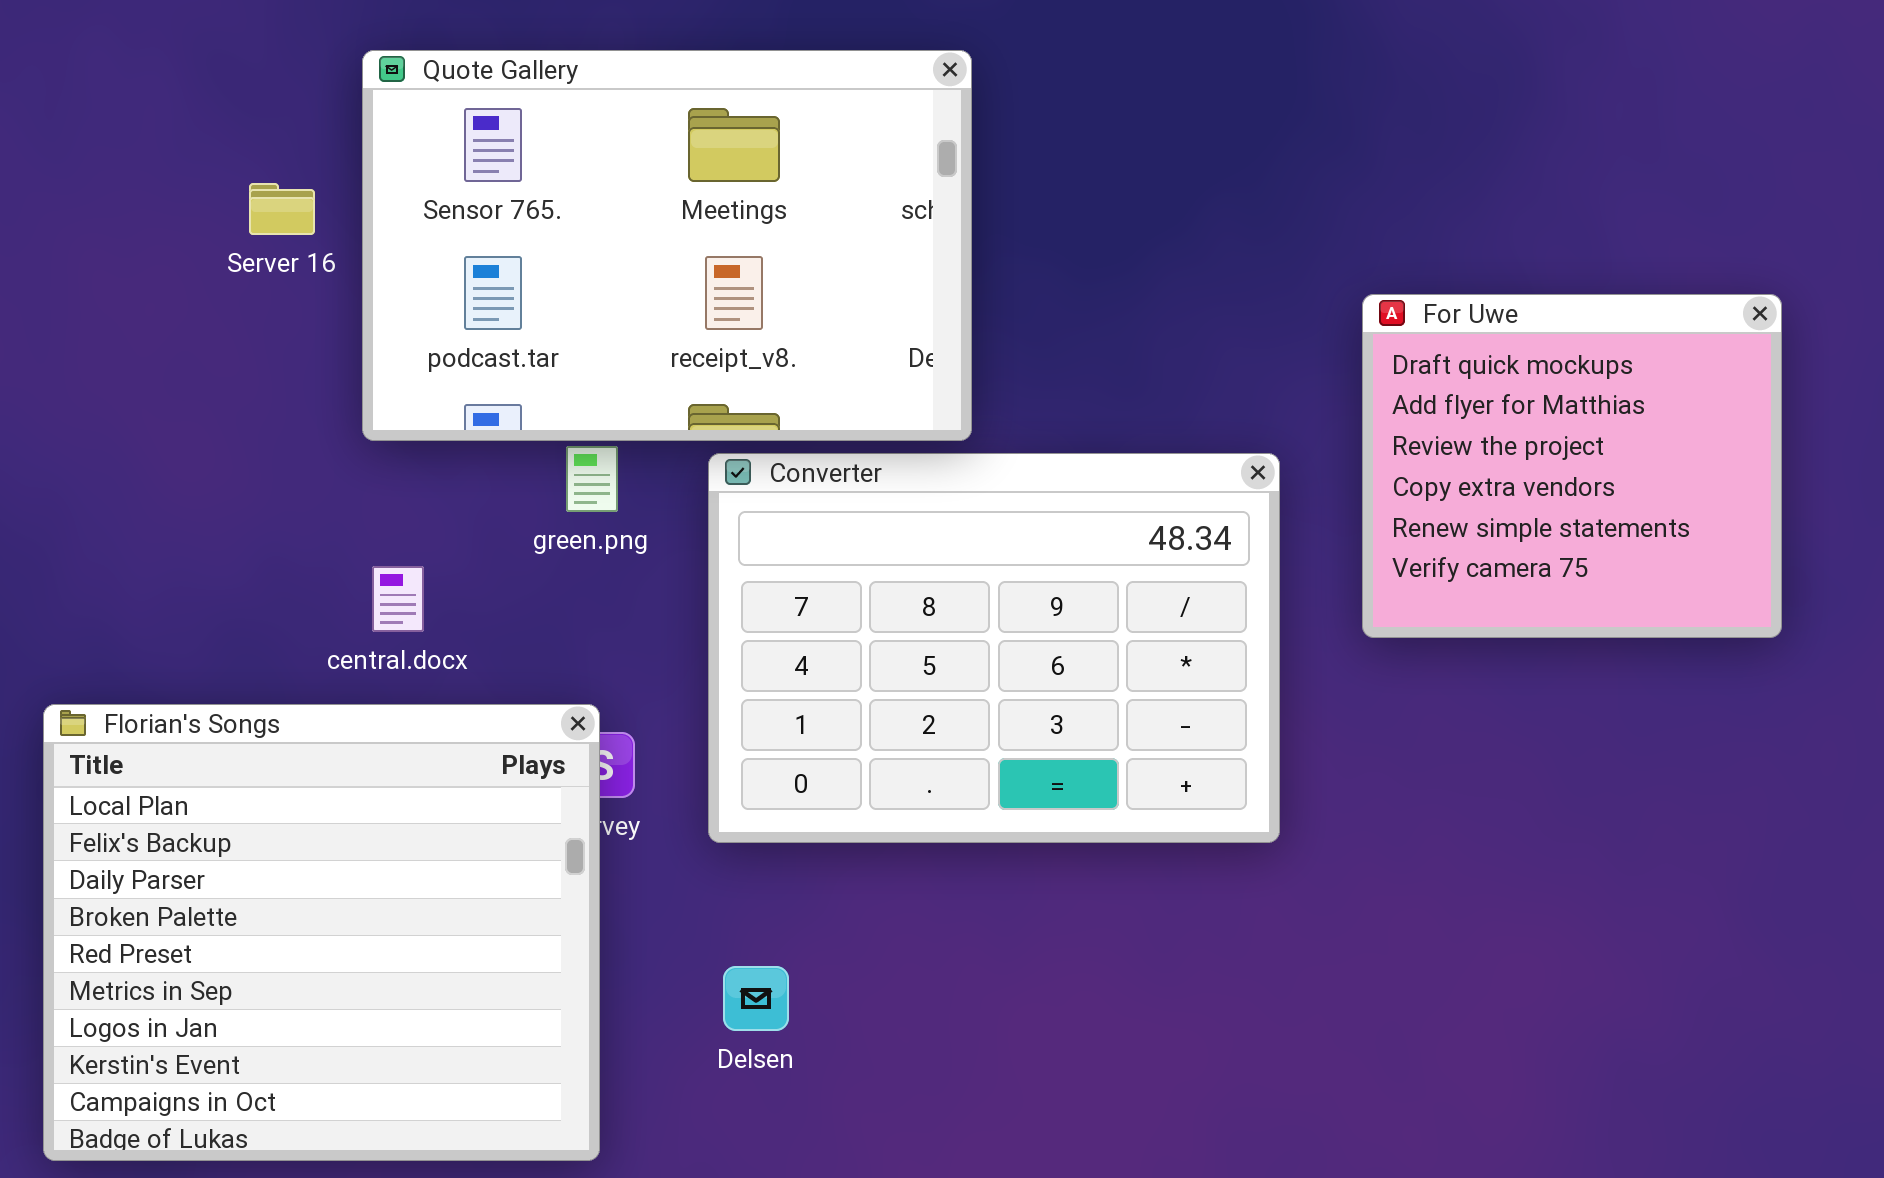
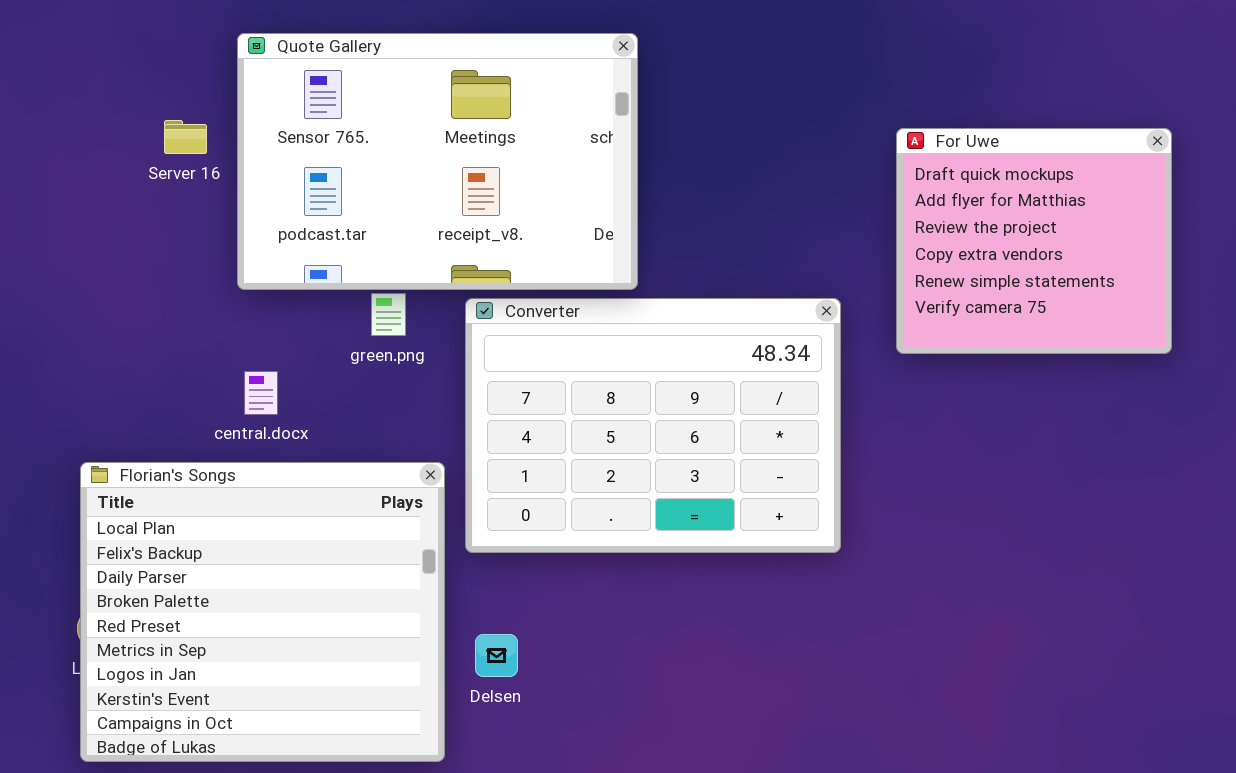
For Uwe: [1362,294,1782,638] -> [896,128,1172,354], moved
Florian's Songs: [43,704,600,1161] -> [80,462,445,762], moved

